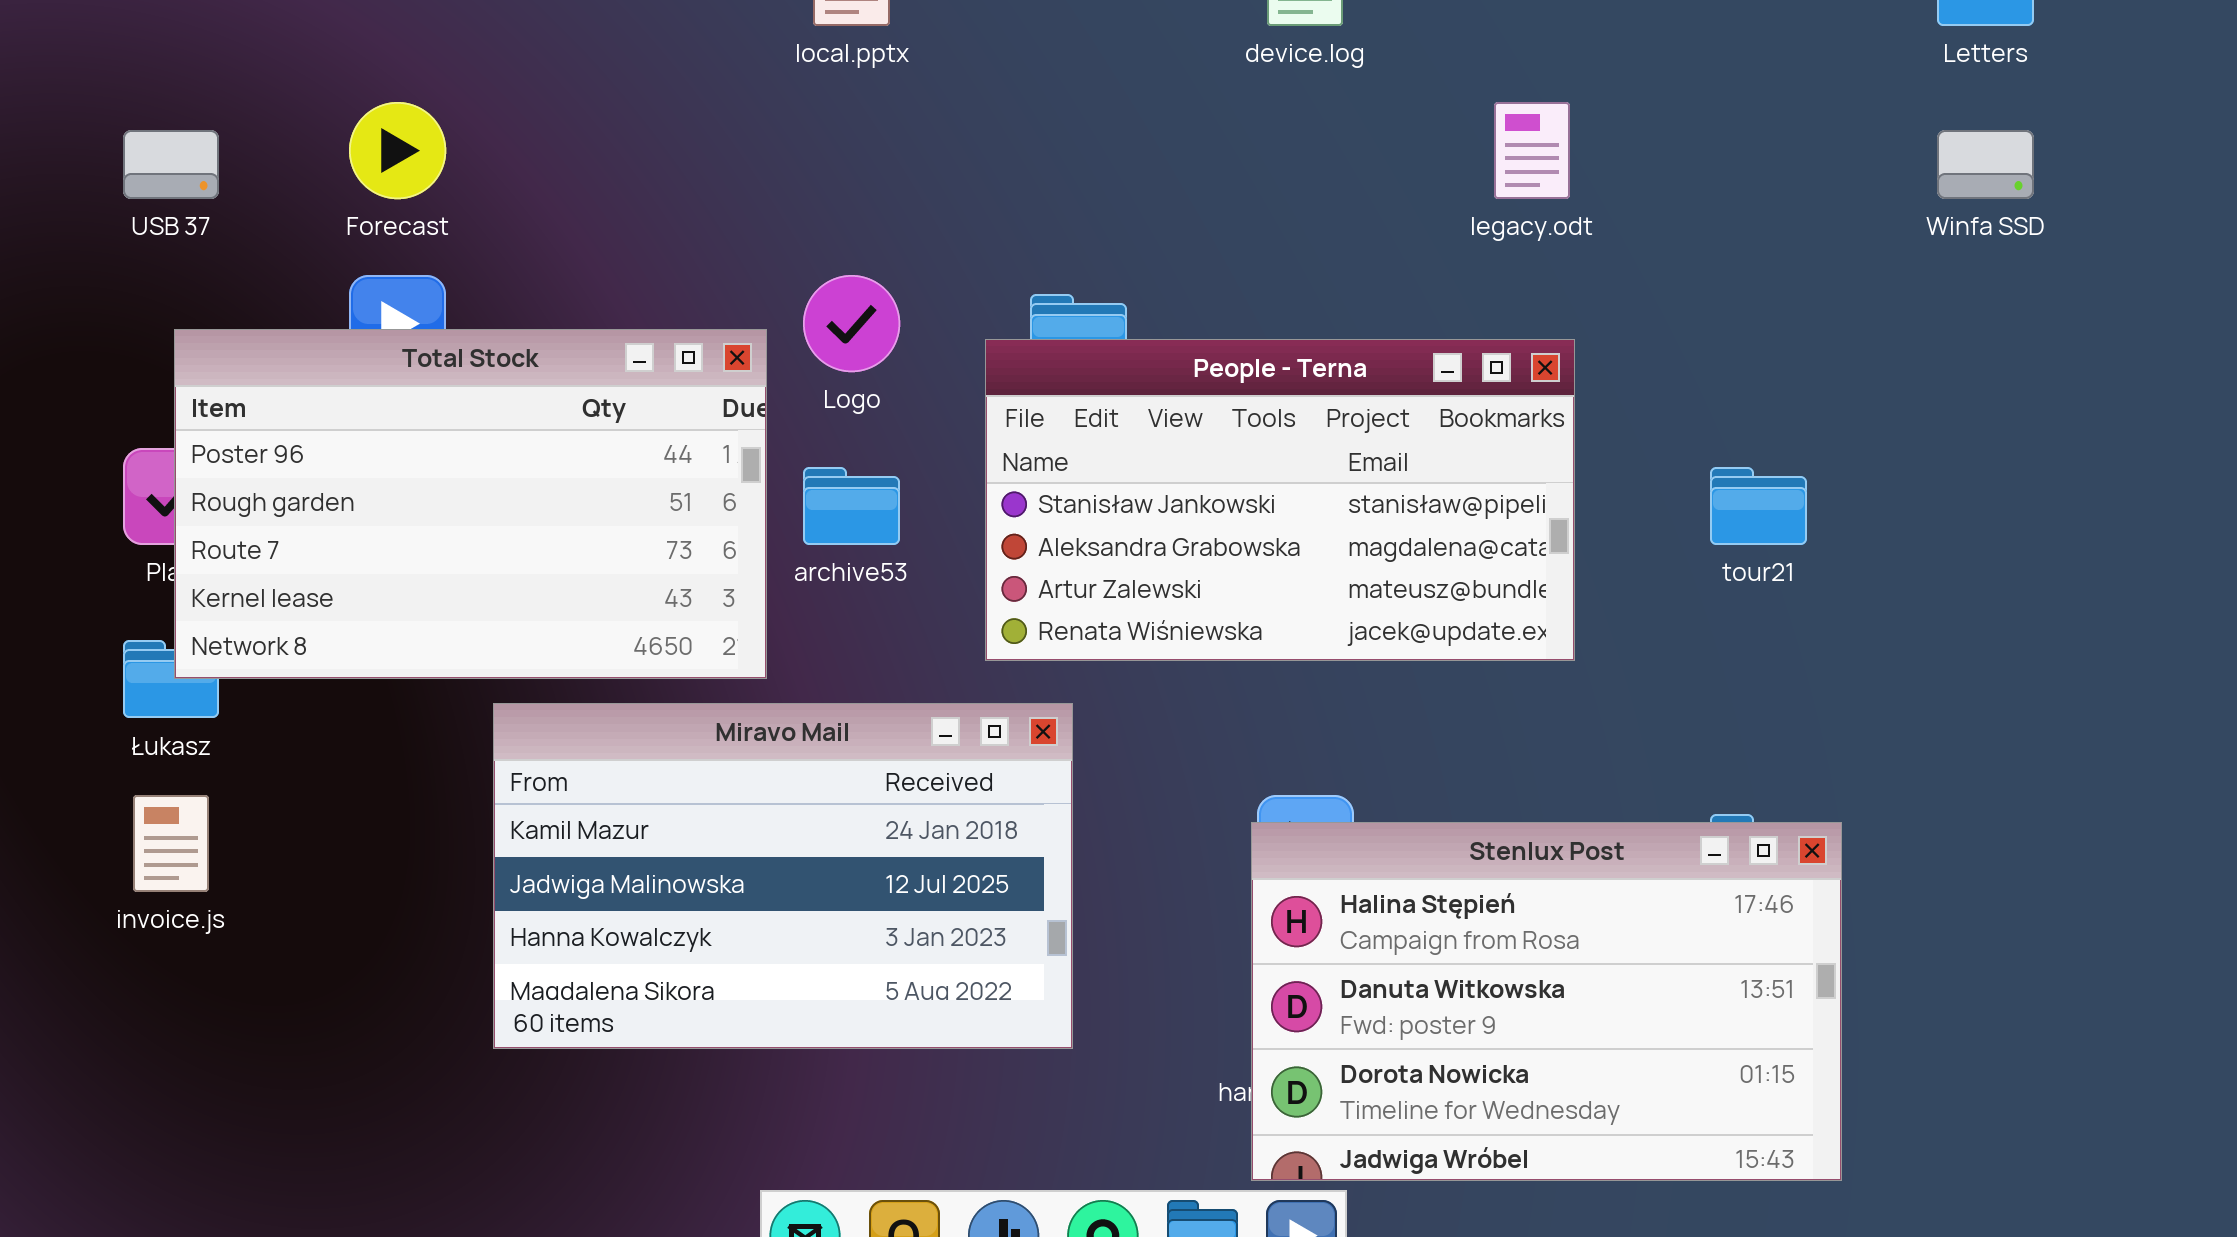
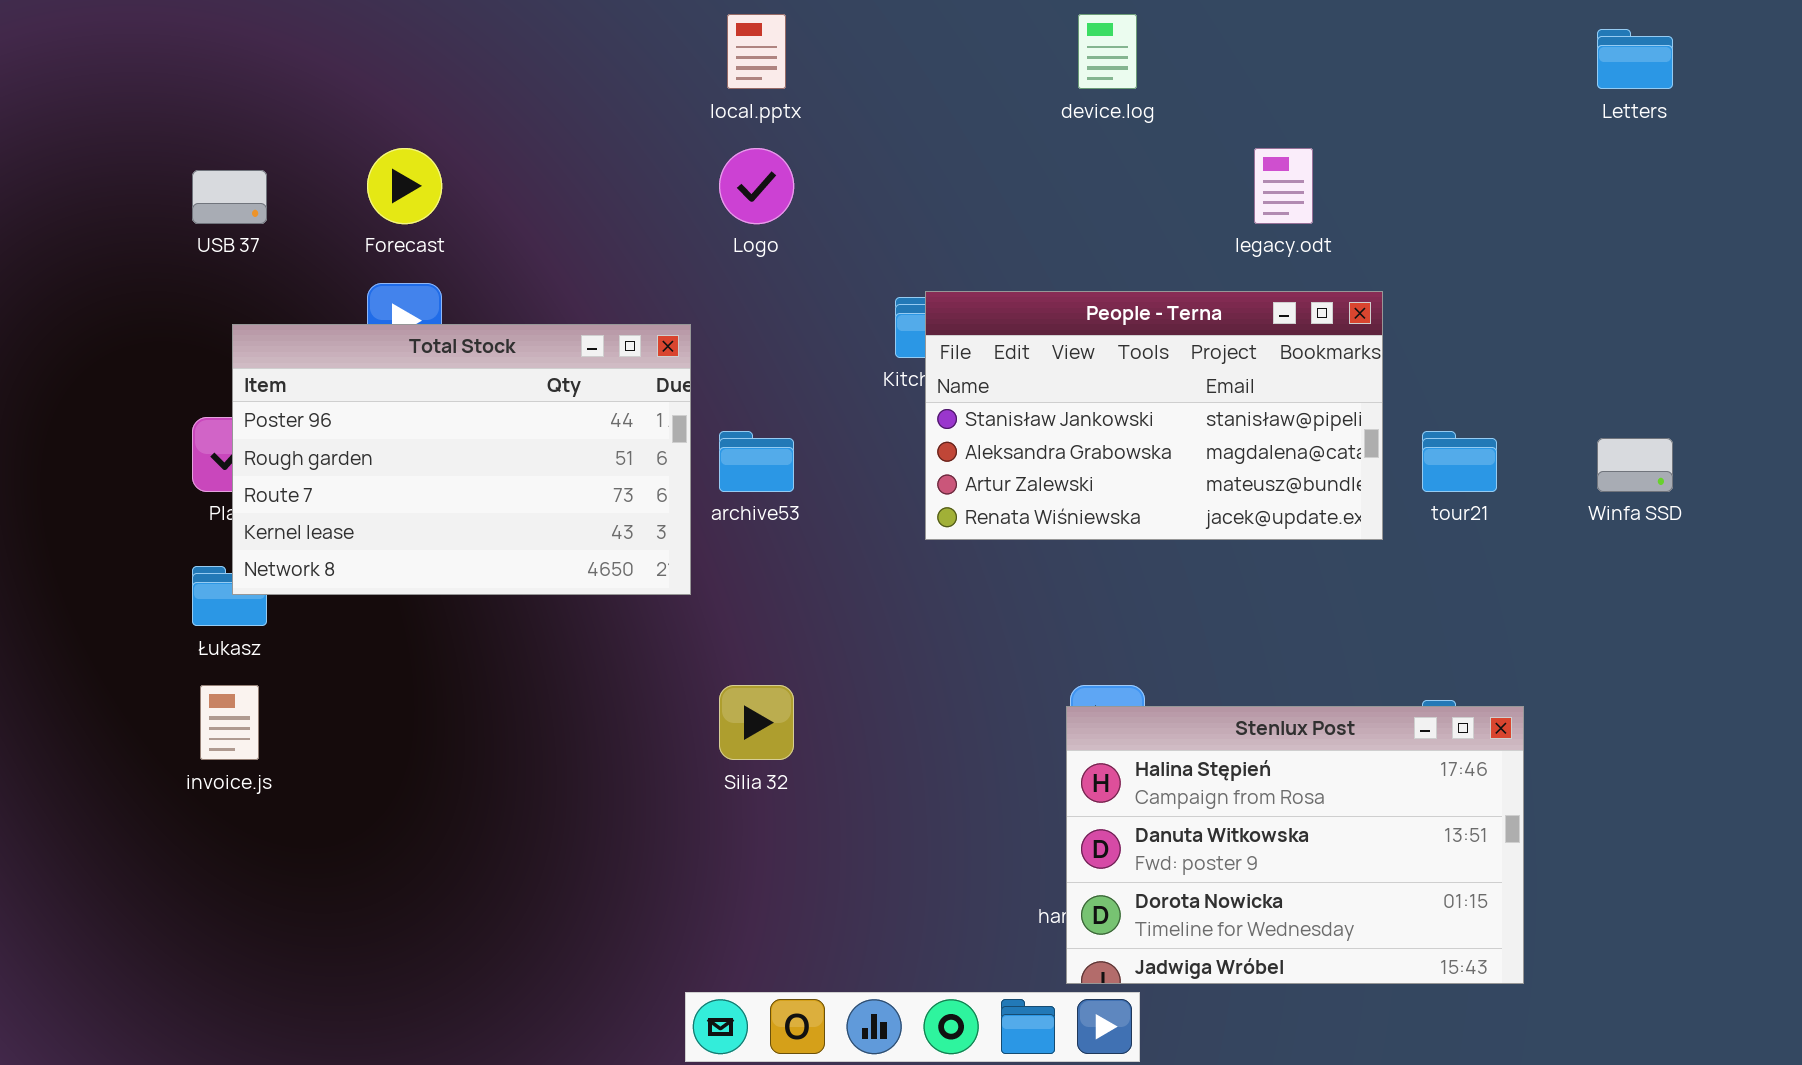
Winfa SSD: [1937,130,2034,199] -> [1597,438,1673,492], moved
Logo: [803,275,900,372] -> [719,148,794,224], moved
People - Terna: [985,339,1575,661] -> [925,291,1383,540], moved
Miravo Mail: [493,703,1073,1049] -> none, closed

